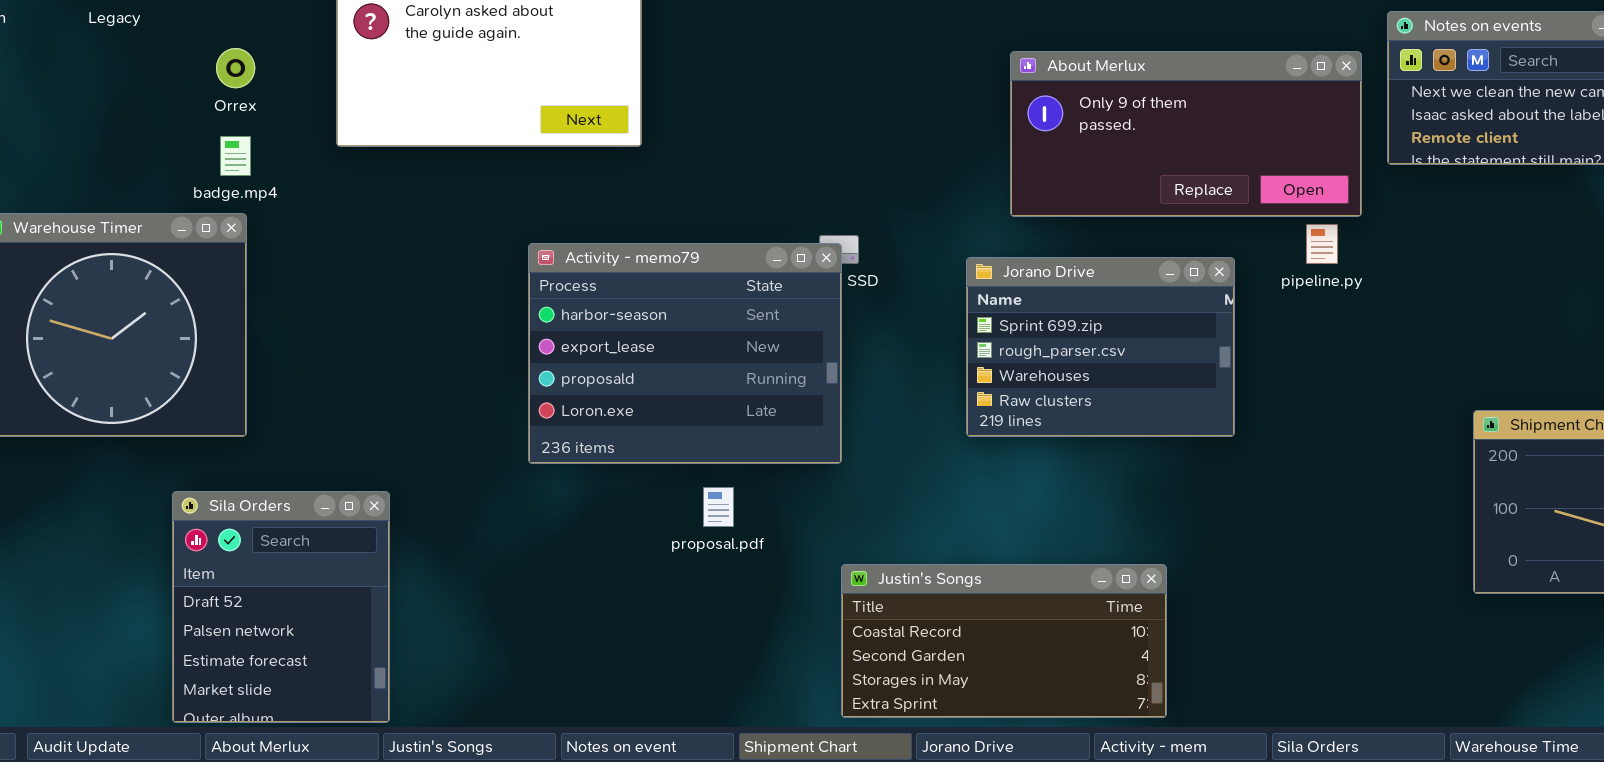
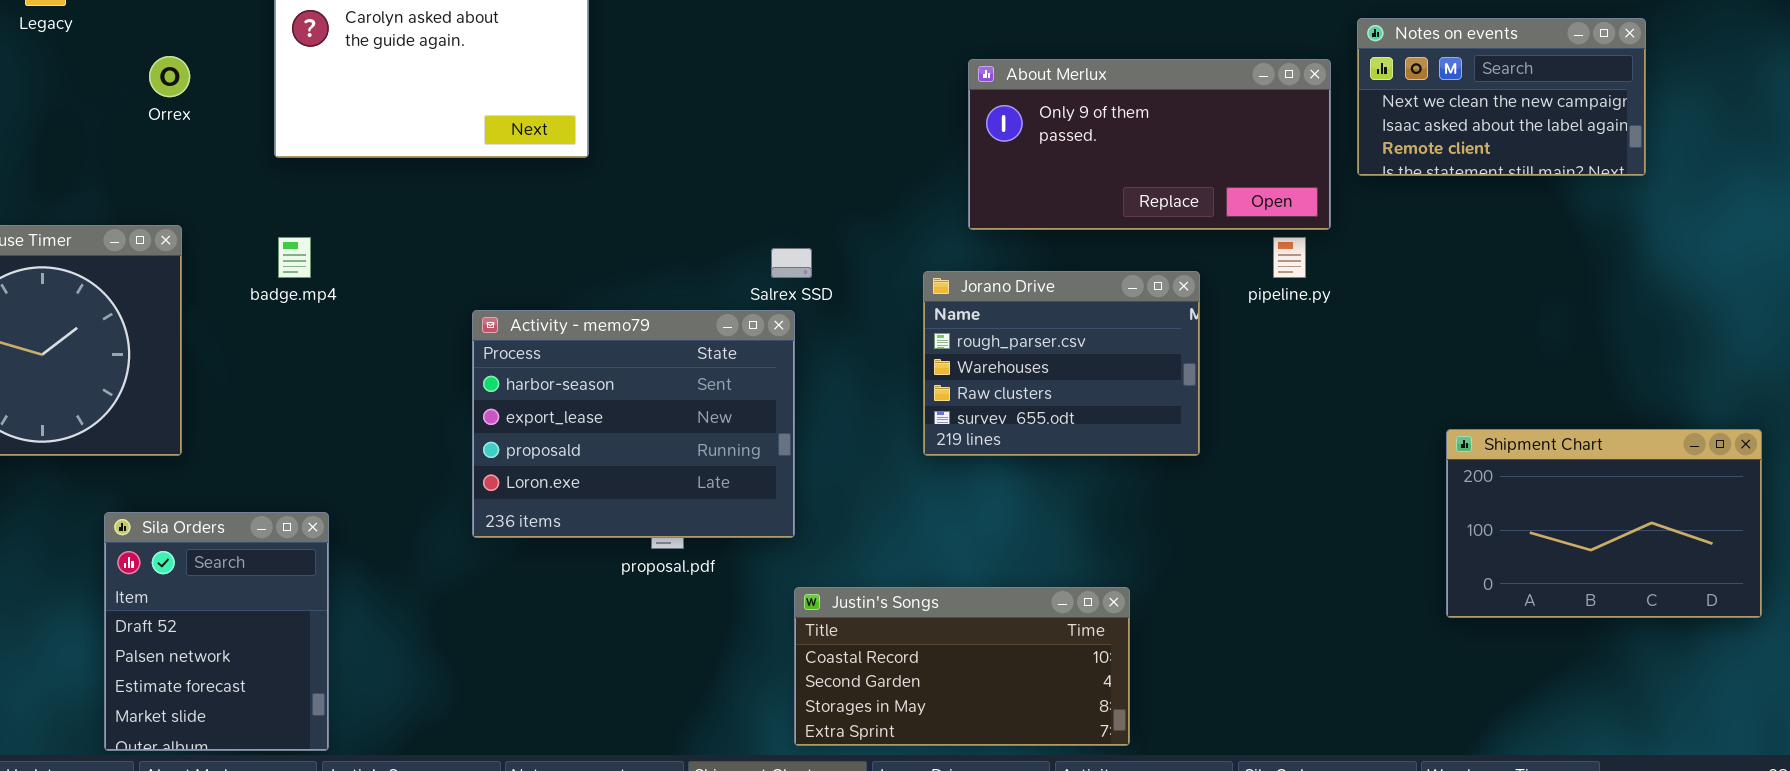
badge.mp4: [220,136,251,176] -> [278,237,311,278], moved
Activity - memo79: [528,243,842,464] -> [472,310,795,538], moved
Jorano Drive: [966,257,1235,437] -> [923,271,1200,456], scrolled down 1 row

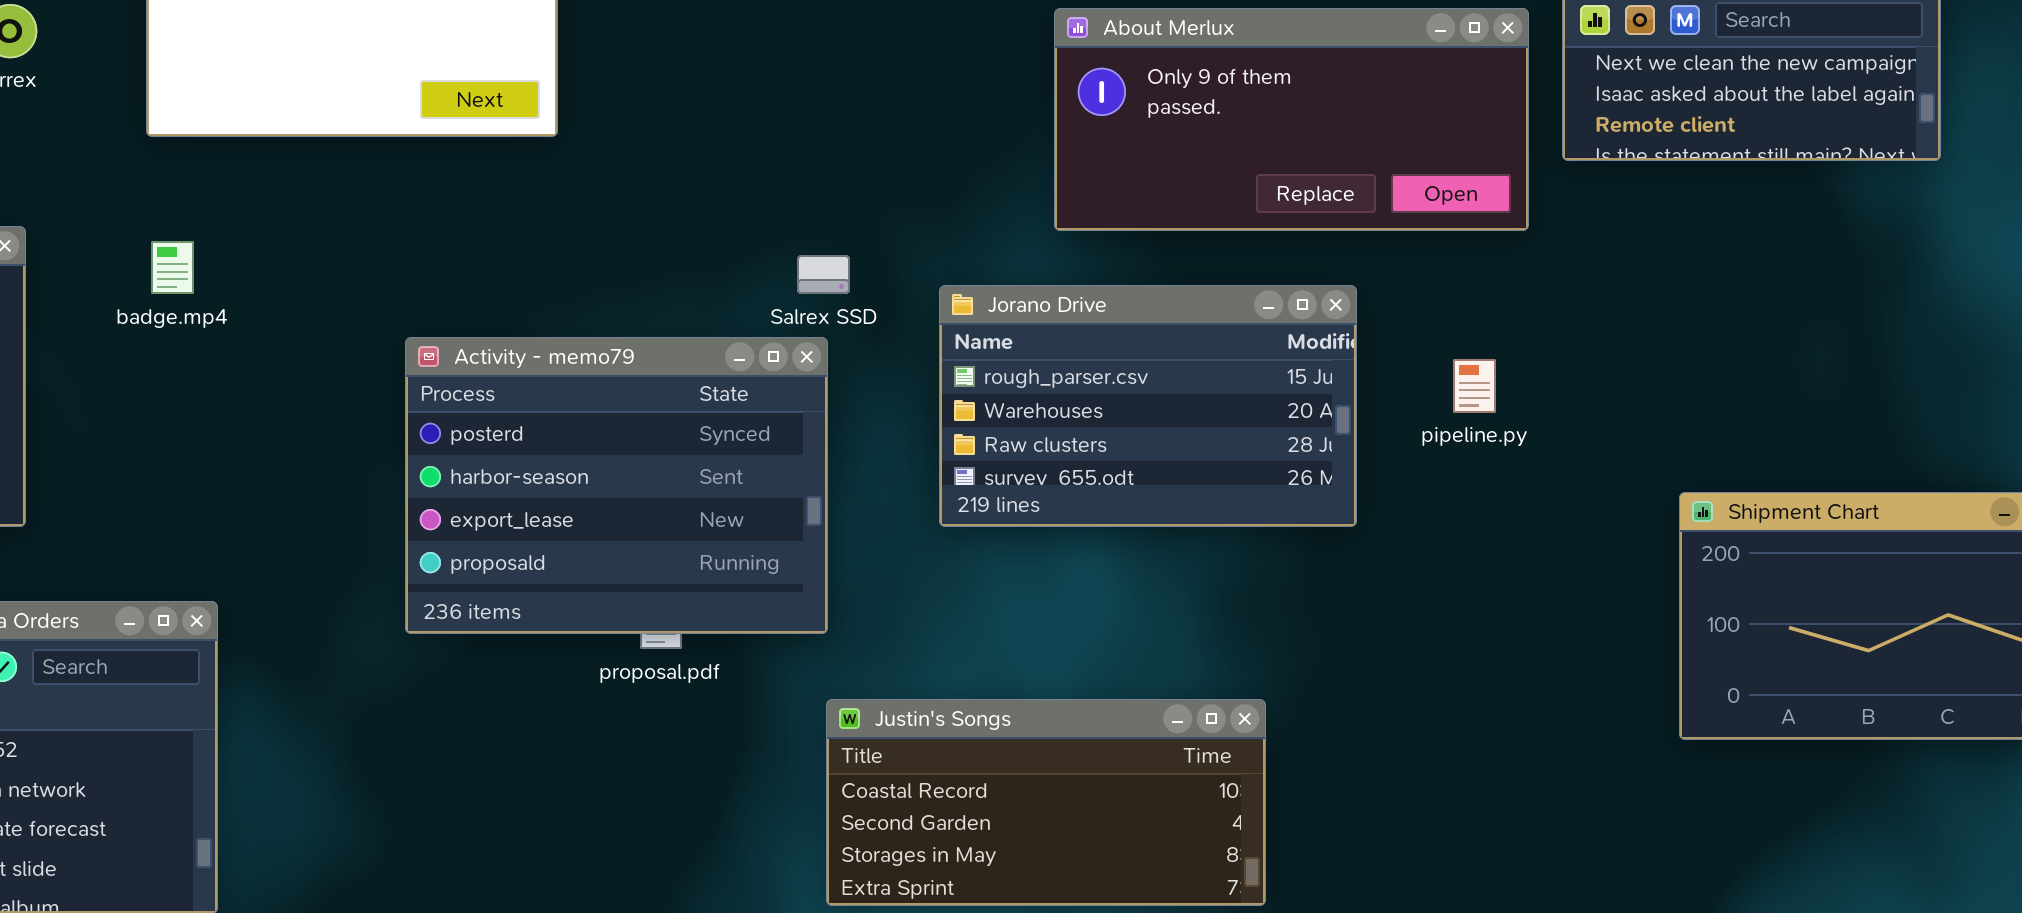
pipeline.py: [1273,237,1306,278] -> [1453,359,1496,413], moved
Jorano Drive: [923,271,1200,456] -> [939,285,1357,527], resized
Activity - memo79: [472,310,795,538] -> [405,337,828,634], scrolled up 1 row

